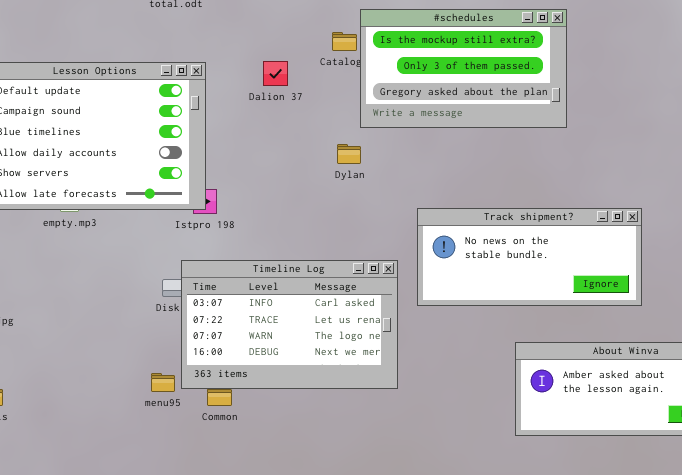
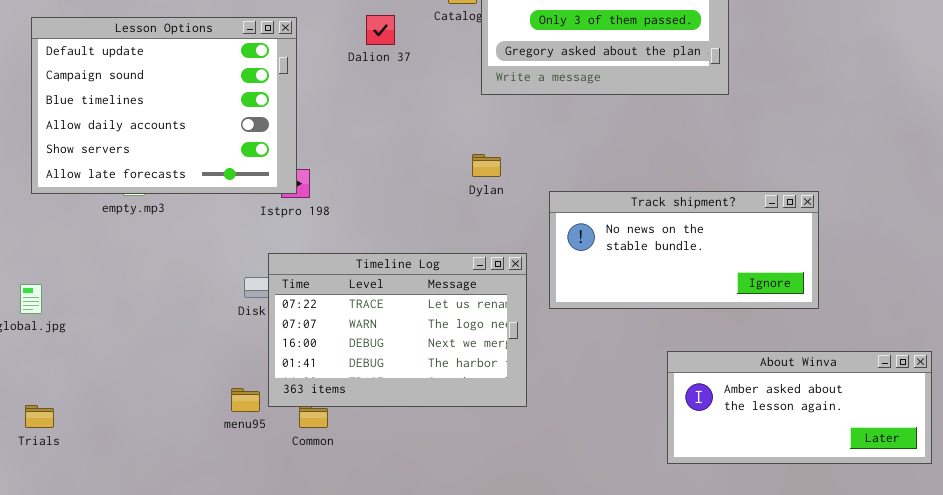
Dylan: [337,144,361,164] -> [472,154,501,177], moved
Timeline Log: [181,260,398,389] -> [268,253,527,407], scrolled down 1 row

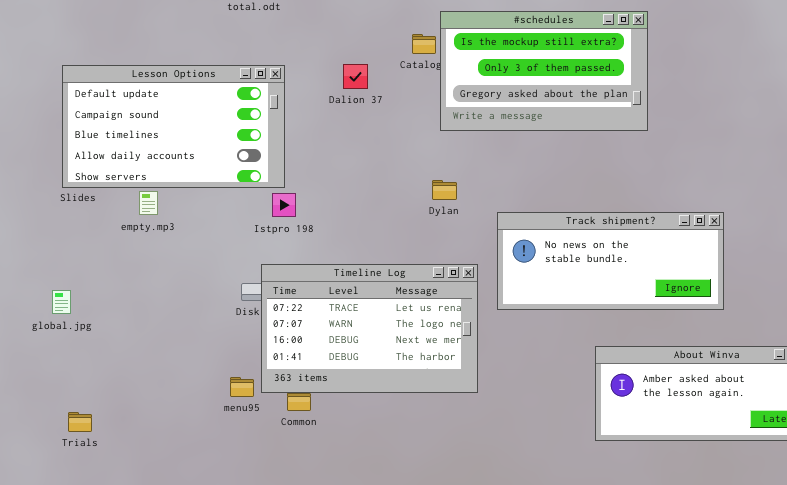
Lesson Options: [31,17,297,194] -> [62,65,285,188], resized
Trials: [25,405,54,428] -> [68,412,92,432], moved

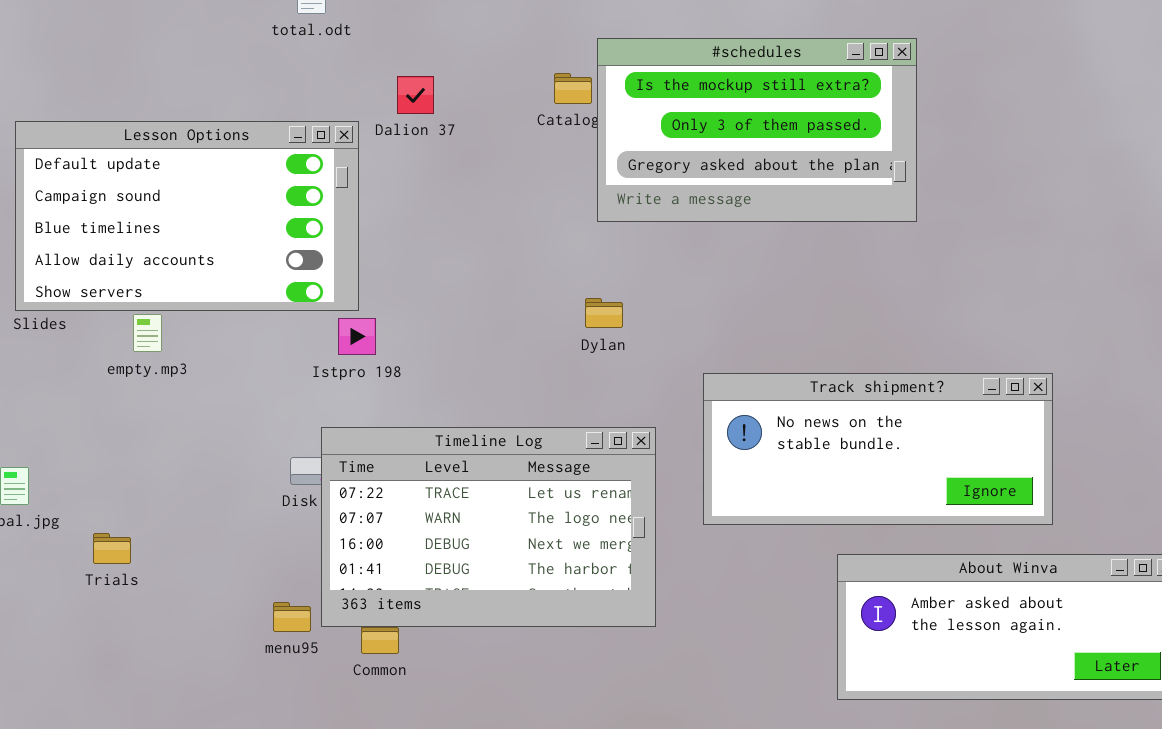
Dalion 37: [343,64,368,89] -> [397,76,434,114], moved
Track shipment?: [497,212,724,310] -> [703,373,1053,525], moved
Trials: [68,412,92,432] -> [93,533,131,564], moved

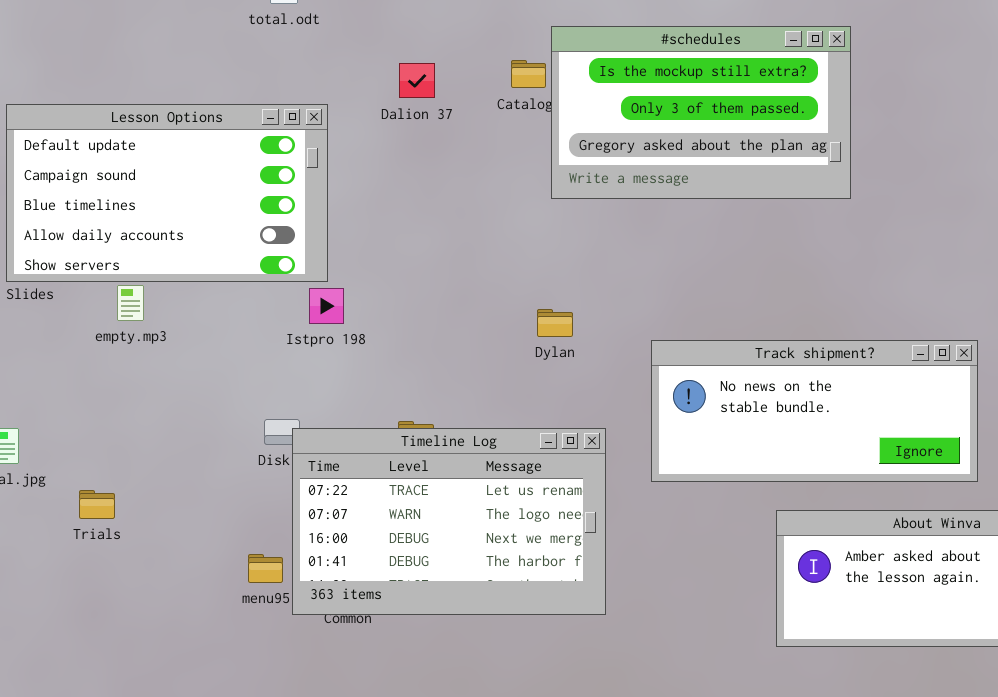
Dalion 37: [397,76,434,114] -> [399,63,435,98], moved
Dylan: [585,298,623,328] -> [537,309,573,337], moved
Timeline Log: [321,427,656,627] -> [292,428,606,615], moved

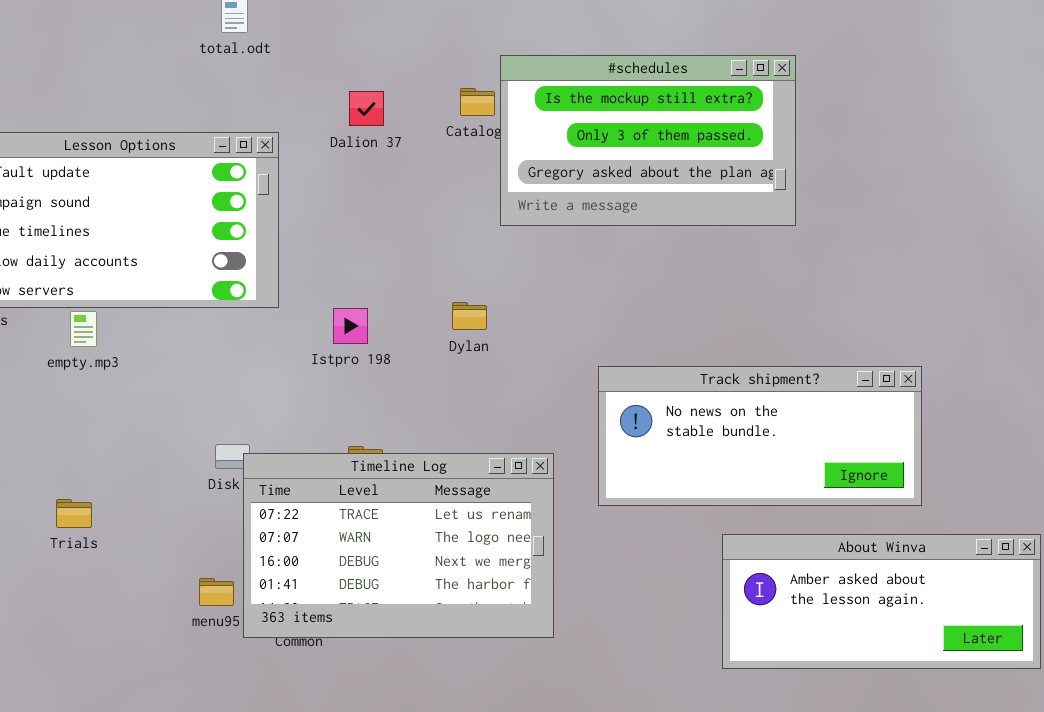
Istpro 198: [309,288,344,324] -> [333,308,368,344], moved
Dylan: [537,309,573,337] -> [452,302,487,330], moved
Trials: [79,490,115,519] -> [56,499,92,528], moved

